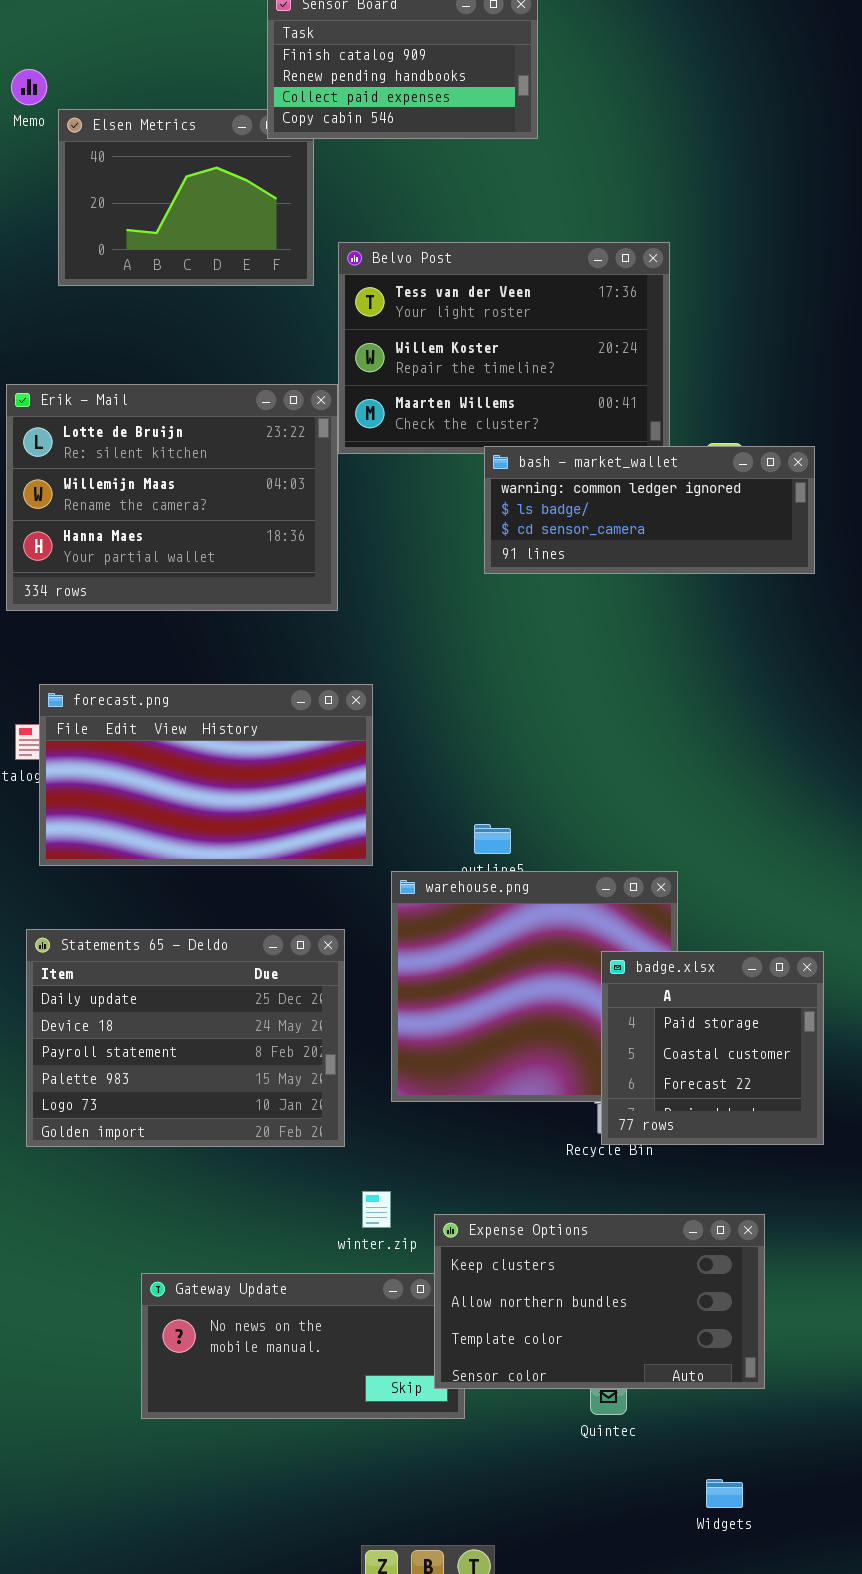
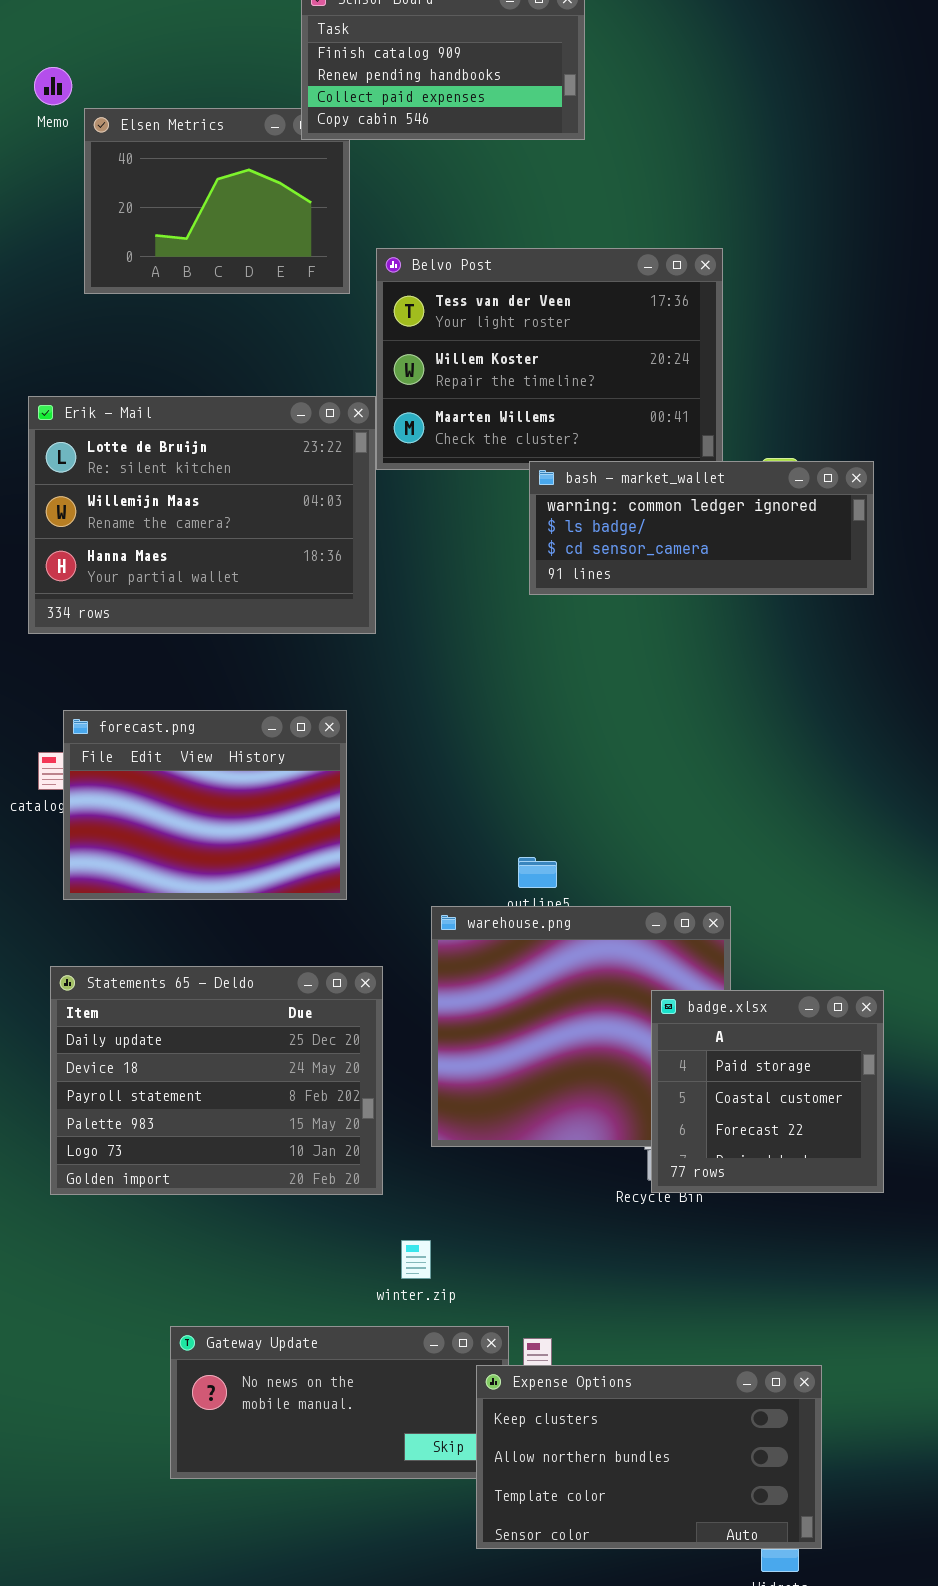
forecast.png: [39,684,373,866] -> [63,710,347,900], resized
Expense Options: [434,1214,765,1389] -> [476,1365,822,1549], moved

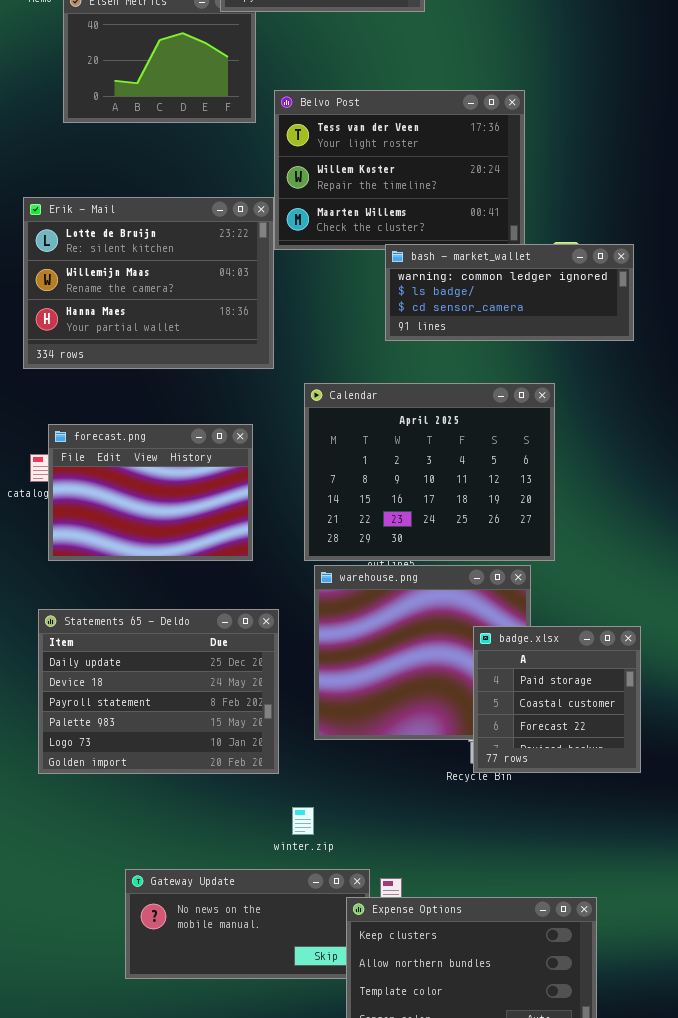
Calendar: none -> [304,383,555,561], opened

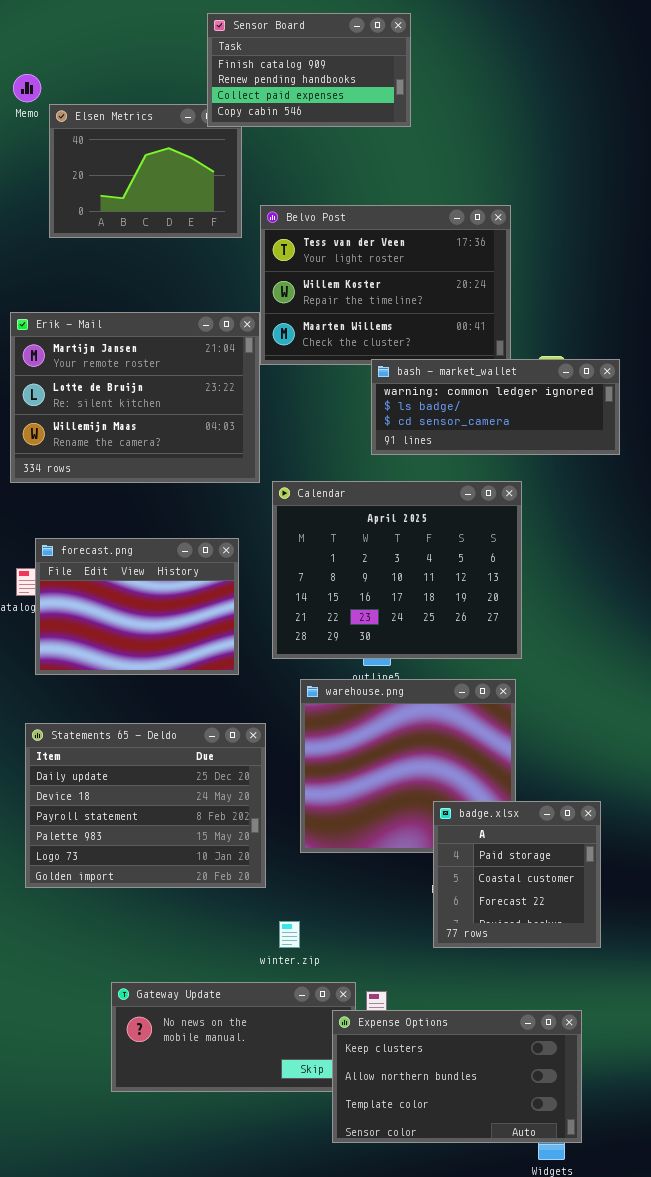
Erik - Mail: [23,197,274,369] -> [10,312,260,483], scrolled up 1 row
Calendar: [304,383,555,561] -> [272,481,522,659], moved
badge.xlsx: [473,626,641,773] -> [433,801,601,948], moved

